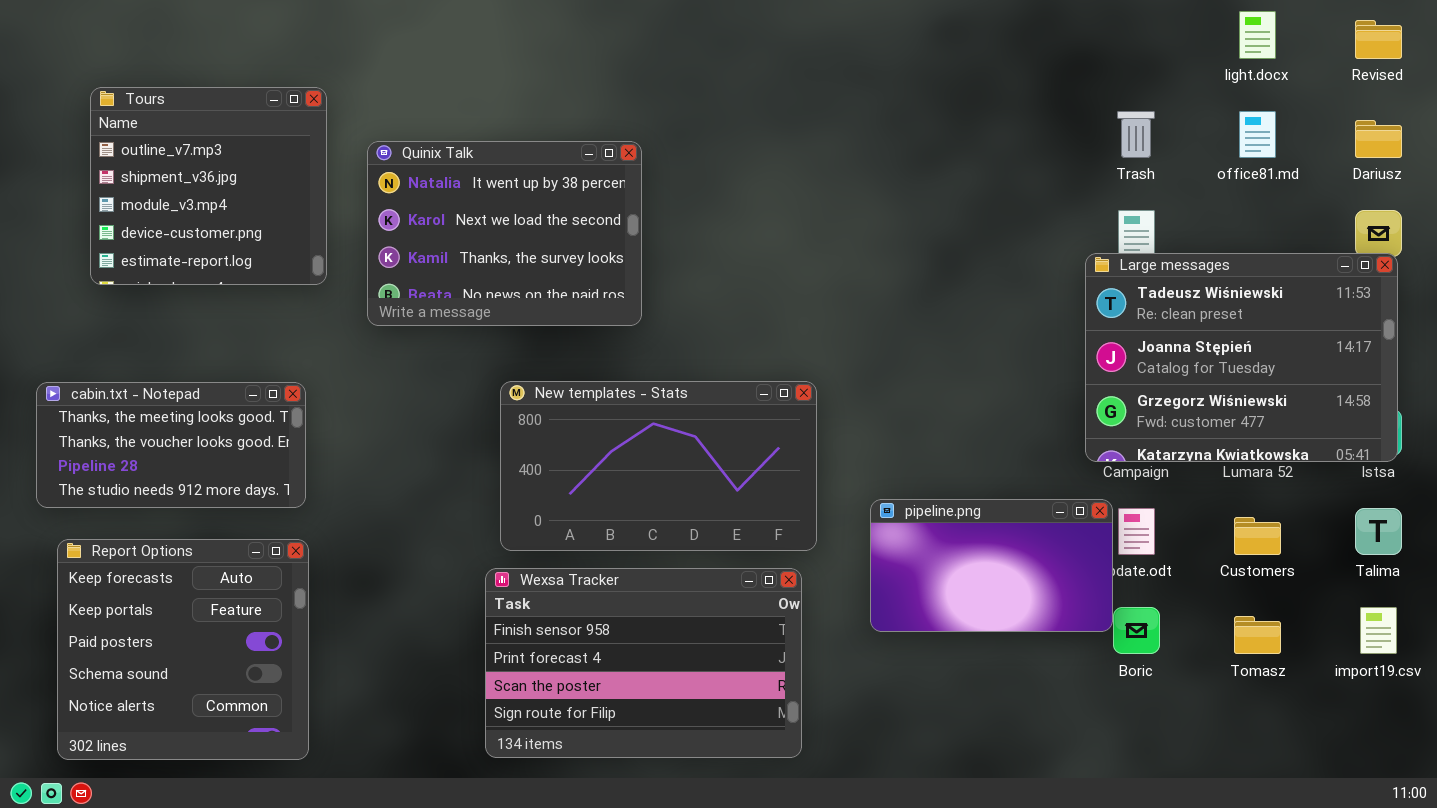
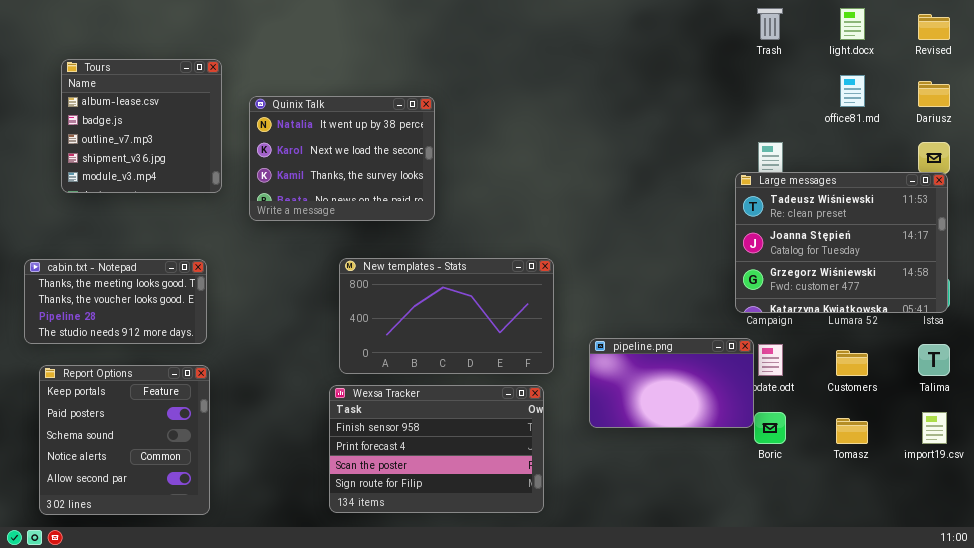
Tours: [90,87,327,285] -> [61,59,222,193], scrolled up 2 rows
Trash: [1117,111,1155,158] -> [757,8,783,40], moved
Report Options: [57,539,309,760] -> [39,365,210,515], scrolled down 1 row

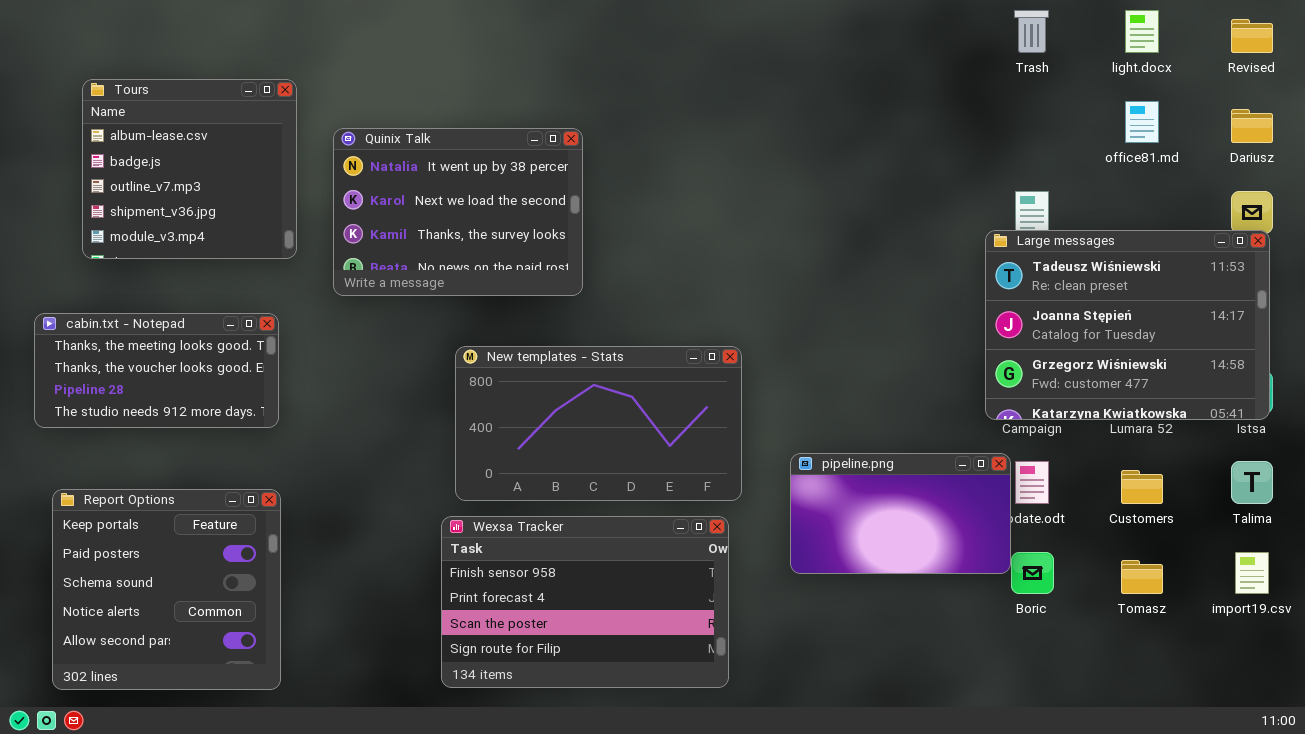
cabin.txt - Notepad: [24,259,207,344] -> [34,313,279,428], moved

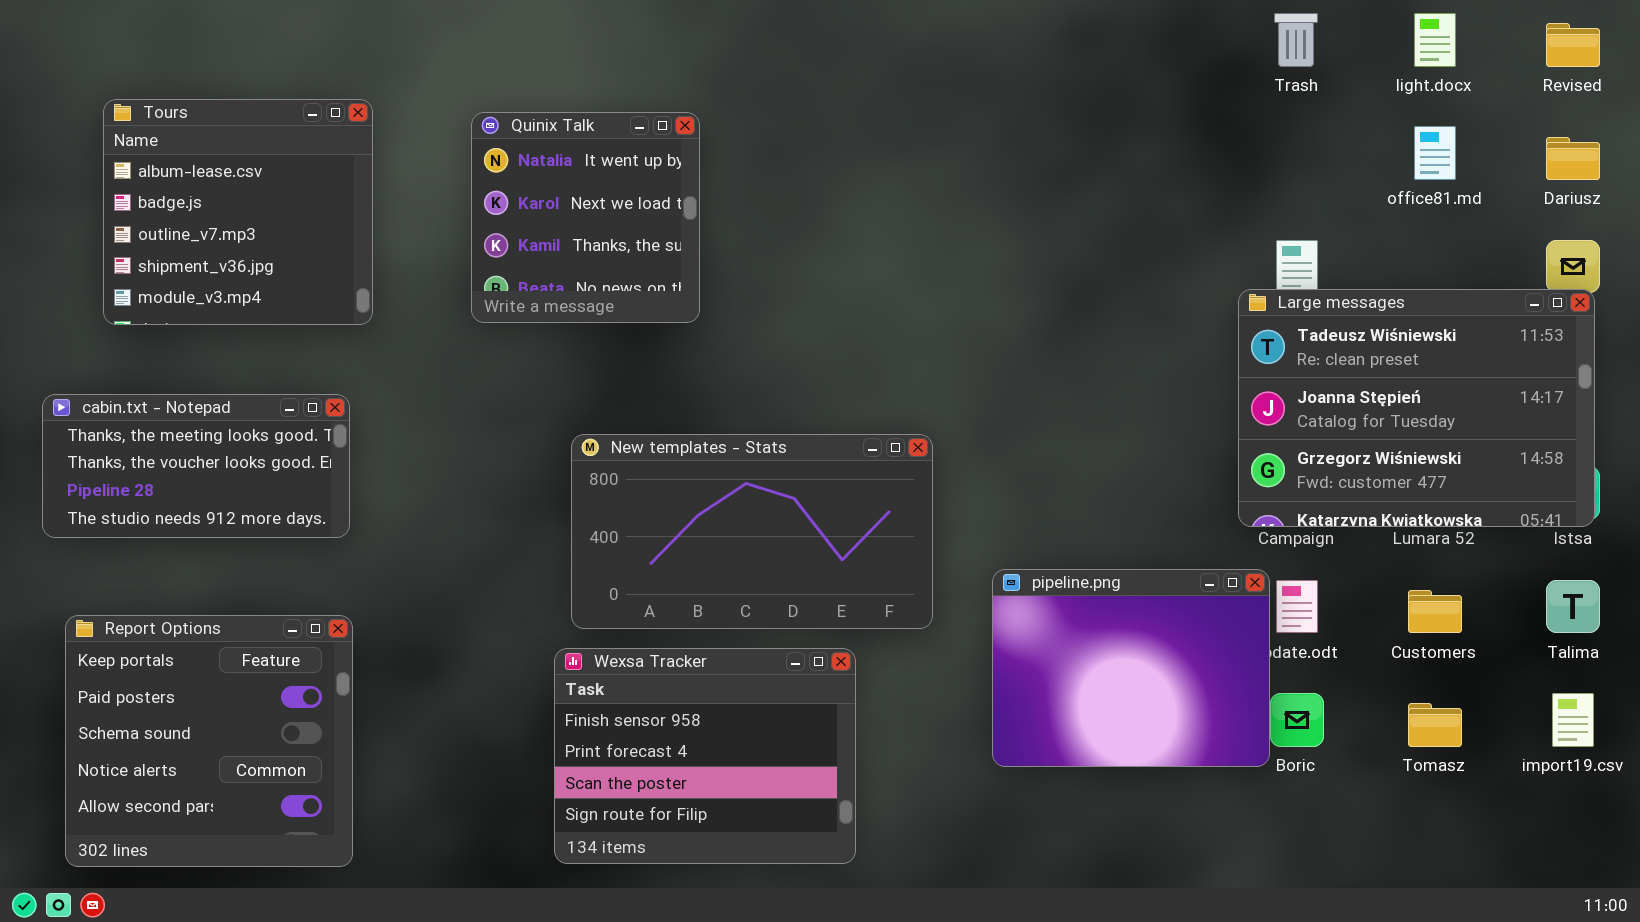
Quinix Talk: [333,128,583,296] -> [471,112,700,323], moved, resized
pipeline.png: [790,453,1011,574] -> [992,569,1270,767], resized
Wexsa Tracker: [441,516,729,688] -> [554,648,856,864], resized

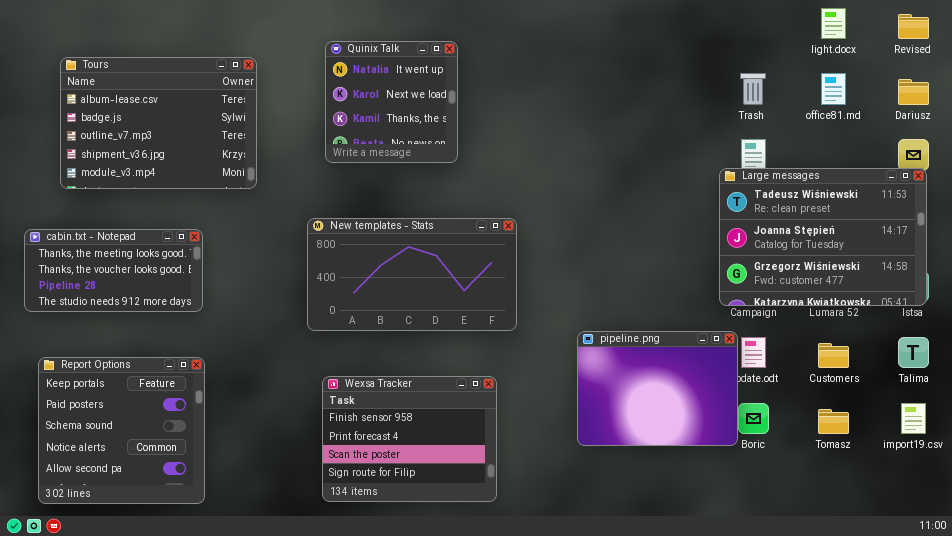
Trash: [1274,13,1318,67] -> [740,73,766,105], moved
Tours: [103,99,373,325] -> [60,57,257,189], resized
Quinix Talk: [471,112,700,323] -> [325,41,458,163], moved
New templates - Stats: [571,434,933,629] -> [307,218,517,331], moved

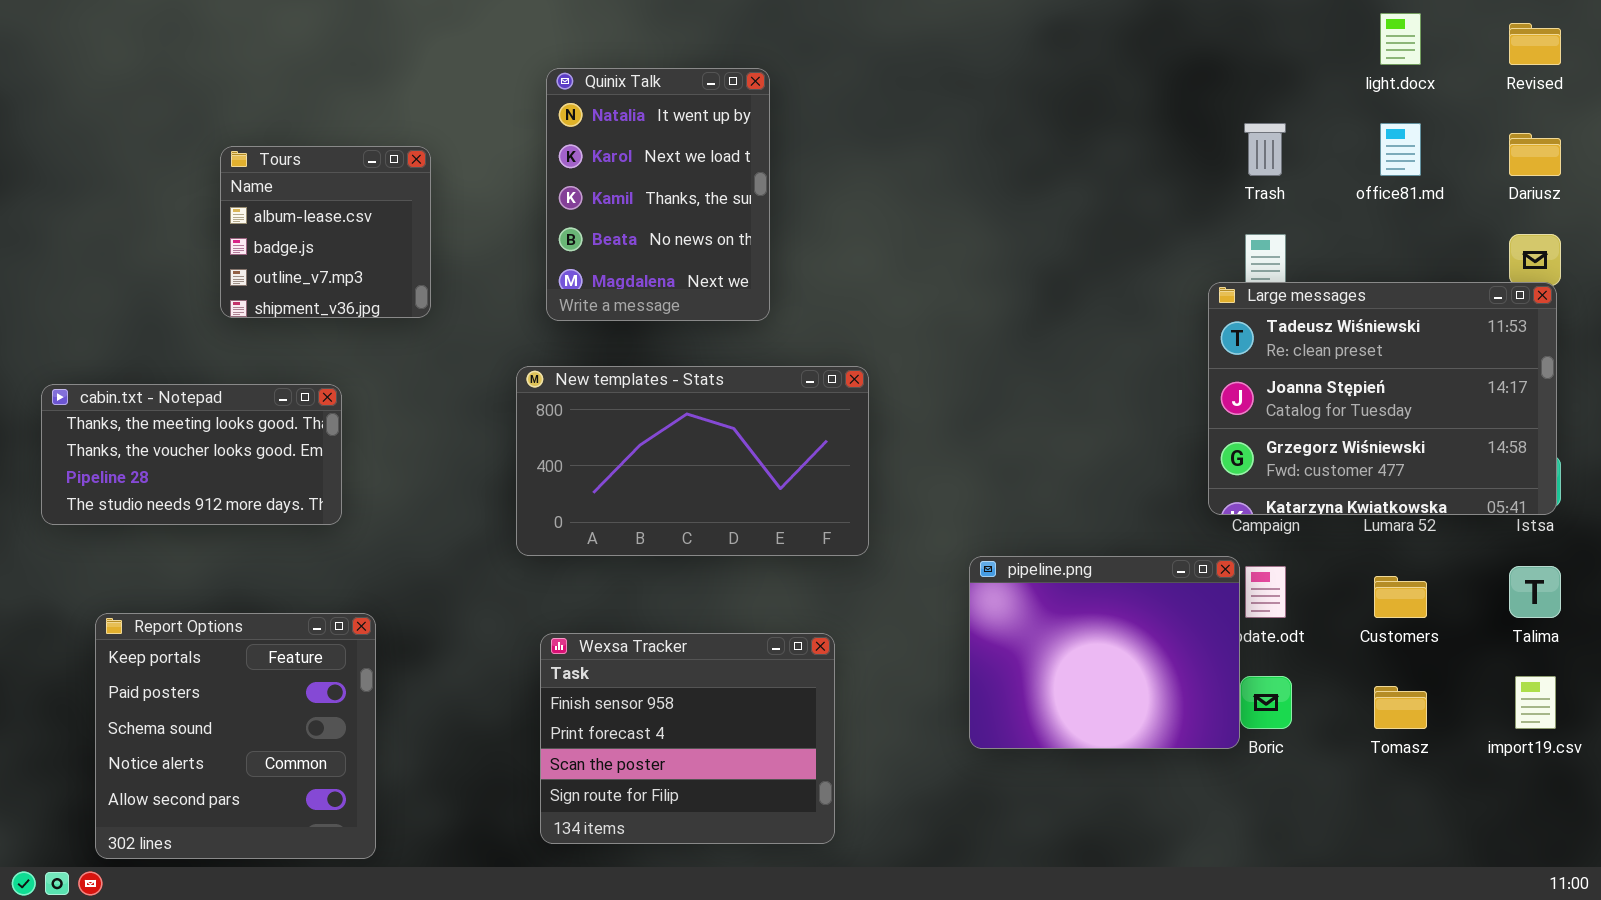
Quinix Talk: [325,41,458,163] -> [546,68,770,321], resized
Tours: [60,57,257,189] -> [220,146,431,318], resized
Report Options: [38,357,205,504] -> [95,613,376,859], moved

